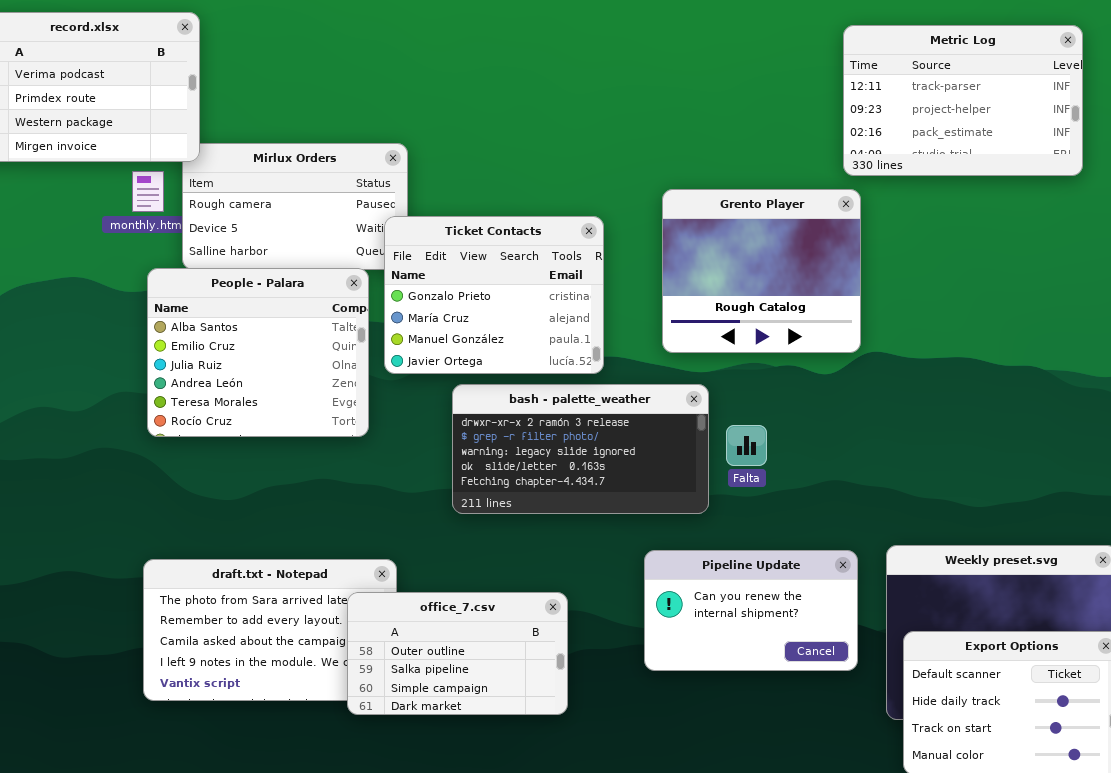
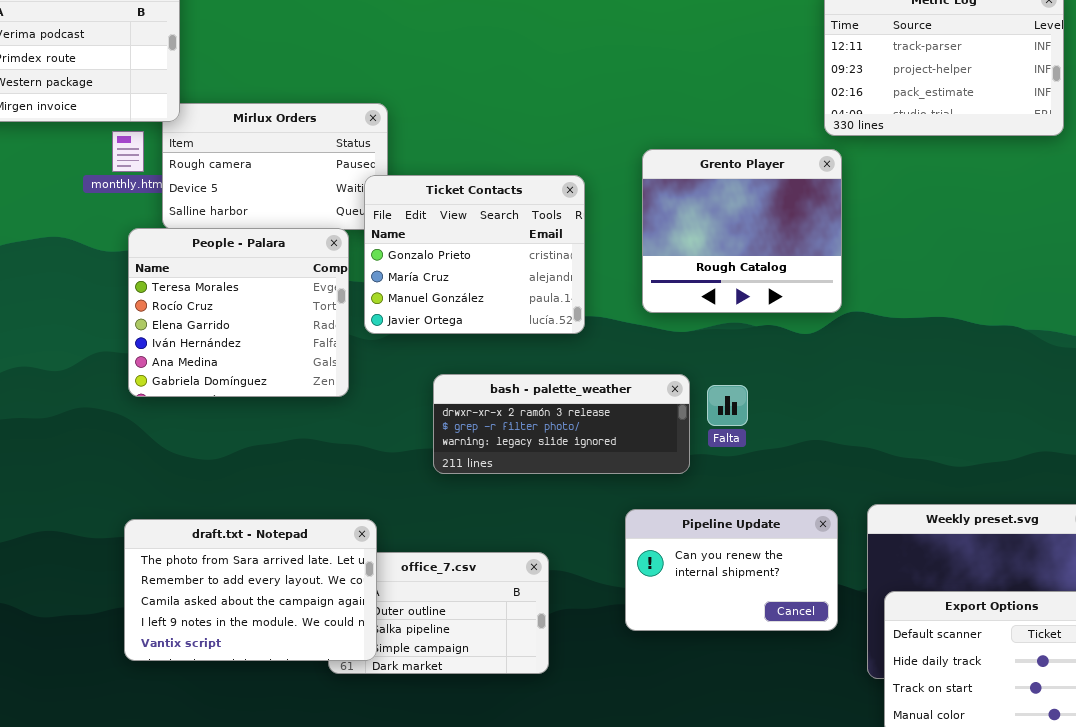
People - Palara: [147,268,369,437] -> [128,228,349,397], scrolled down 4 rows
bash - palette_weather: [452,384,709,514] -> [433,374,690,474], resized
draft.txt - Notepad: [143,559,397,701] -> [124,519,377,661], raised

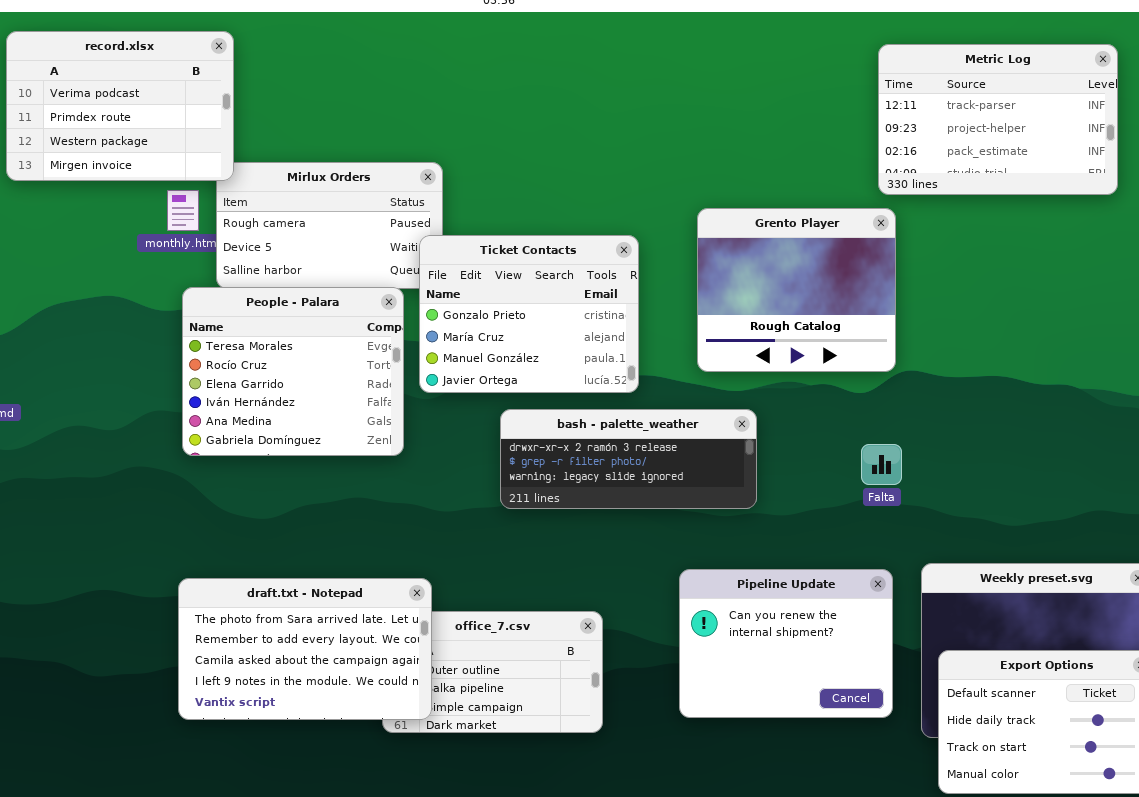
bash - palette_weather: [433,374,690,474] -> [500,409,757,509], moved
Falta: [707,385,748,426] -> [861,444,902,485], moved
Pipeline Update: [625,509,838,631] -> [679,569,893,718], resized

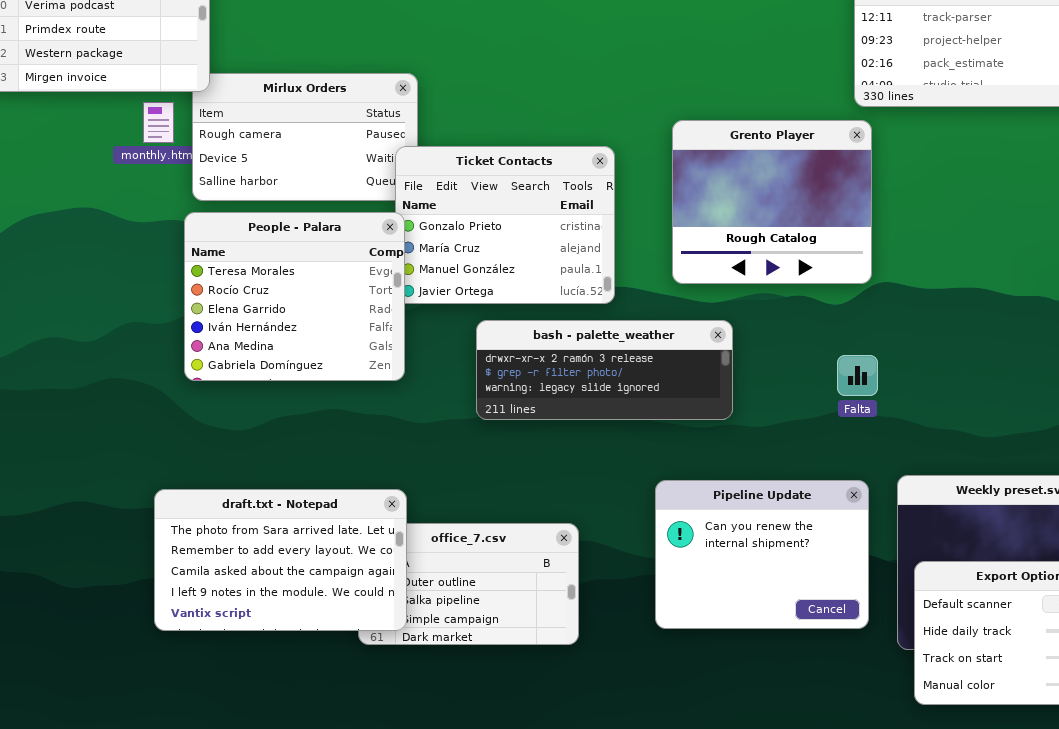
People - Palara: [182,287,404,456] -> [184,212,405,381], moved

